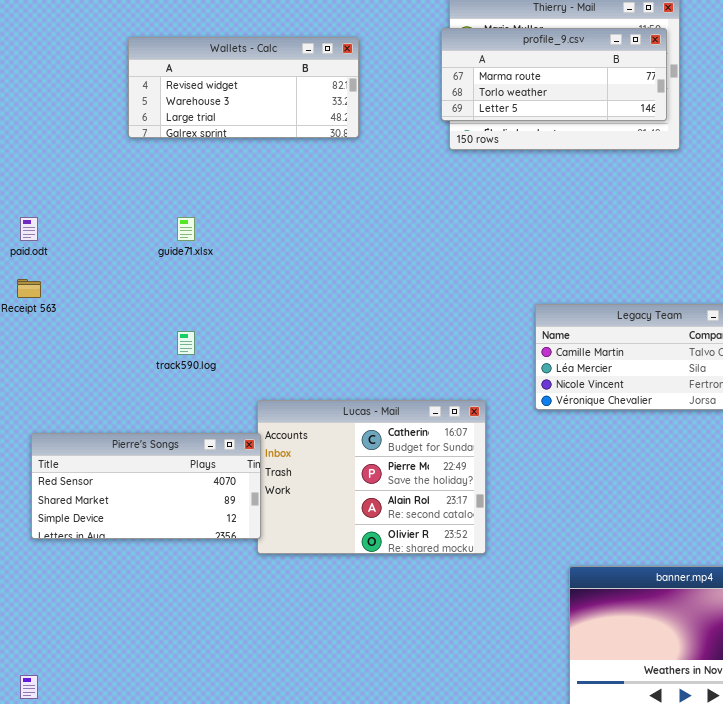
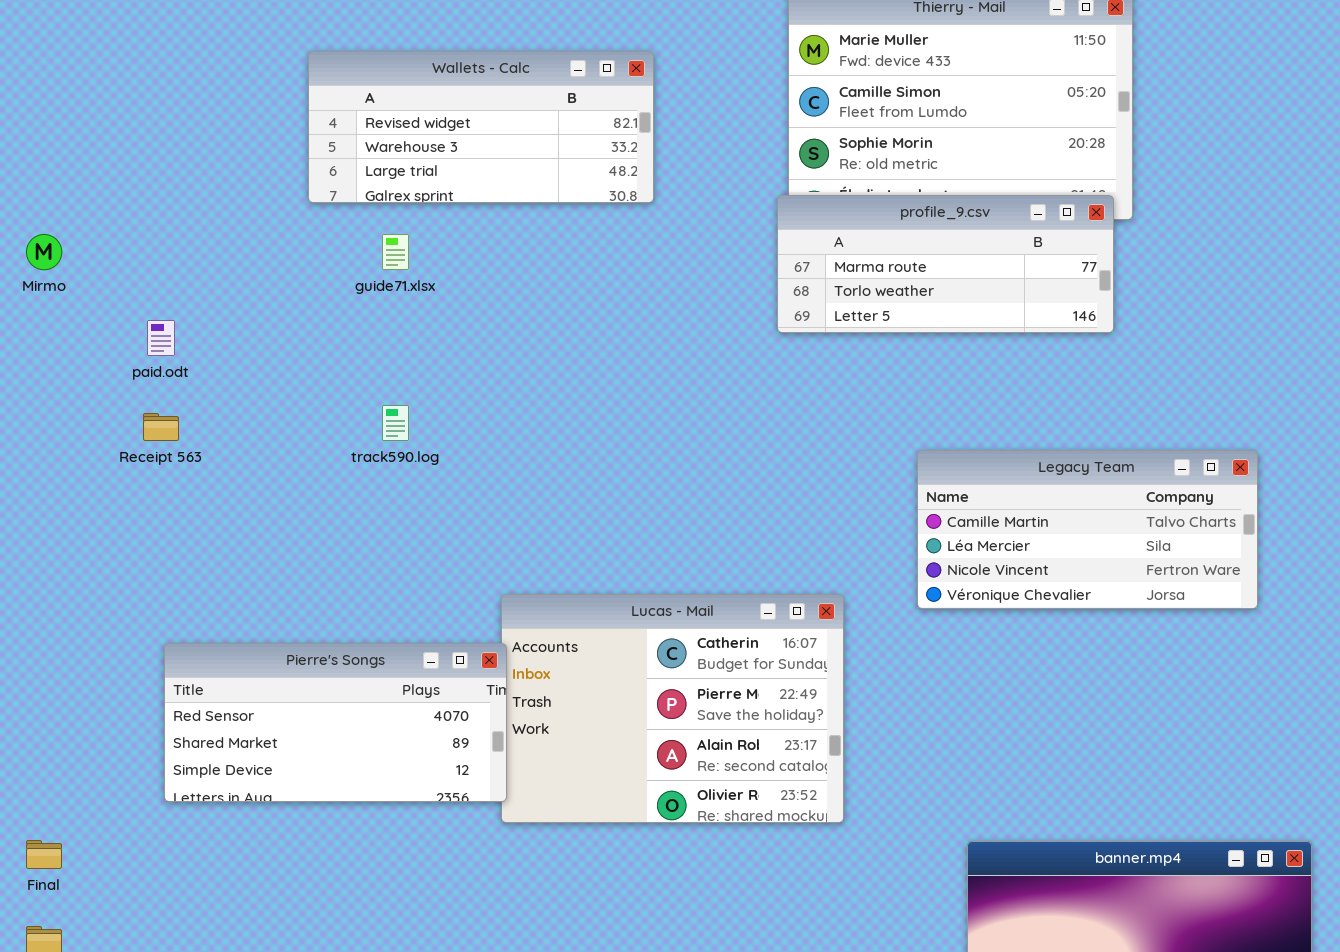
profile_9.csv: [441,28,667,121] -> [777,195,1114,333], moved
guide71.xlsx: [177,217,195,241] -> [382,234,409,270], moved
track590.log: [177,331,195,355] -> [382,405,409,441], moved

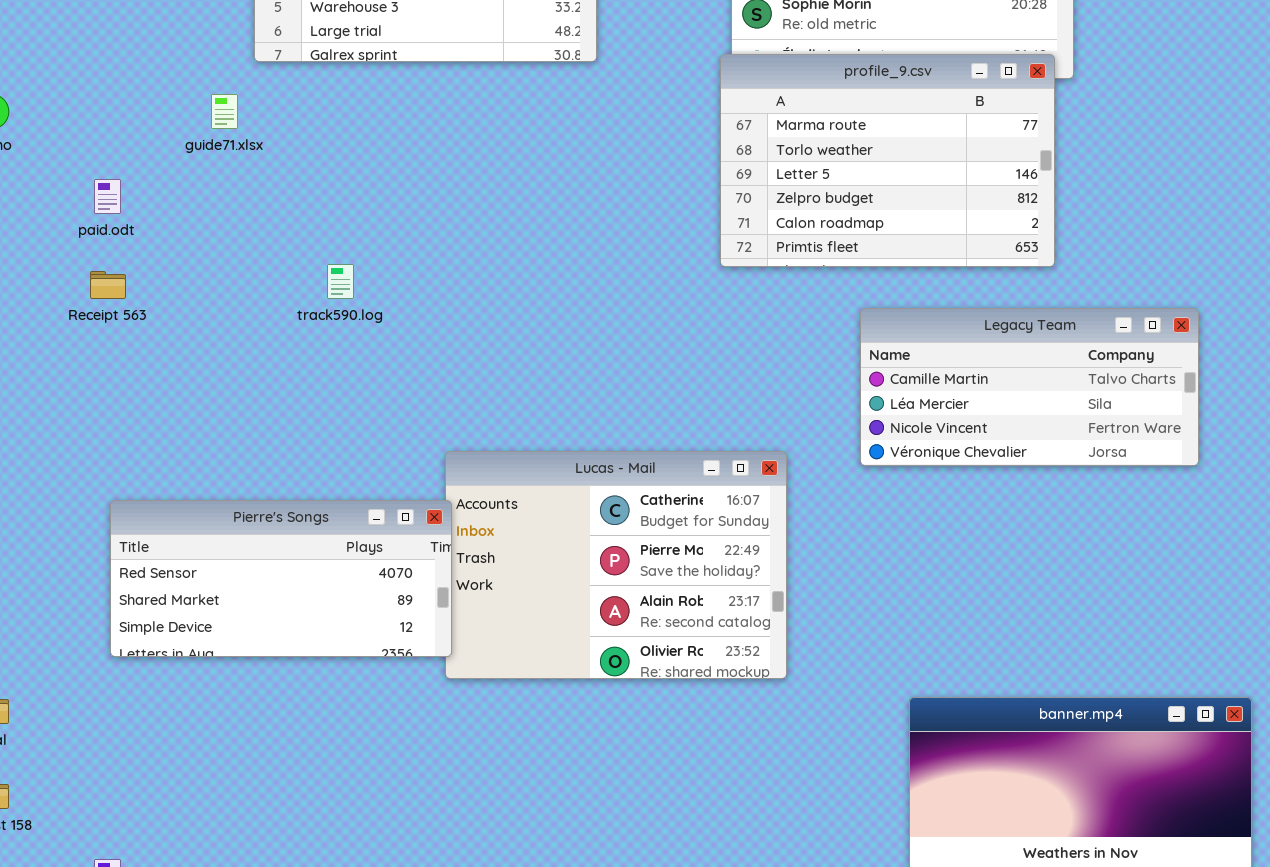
profile_9.csv: [777,195,1114,333] -> [720,54,1055,267], resized
guide71.xlsx: [382,234,409,270] -> [211,94,238,129], moved

